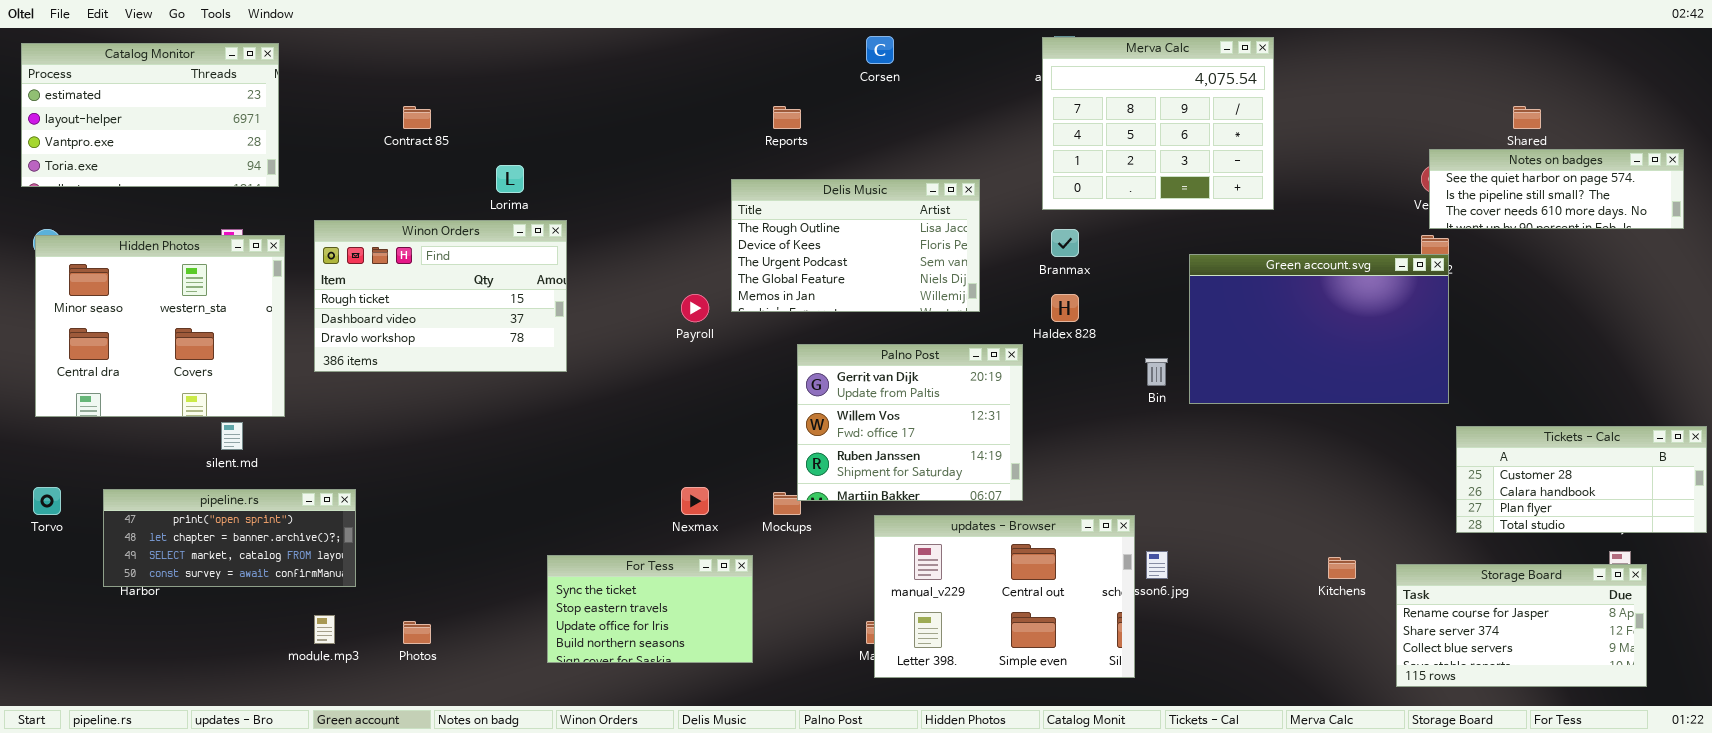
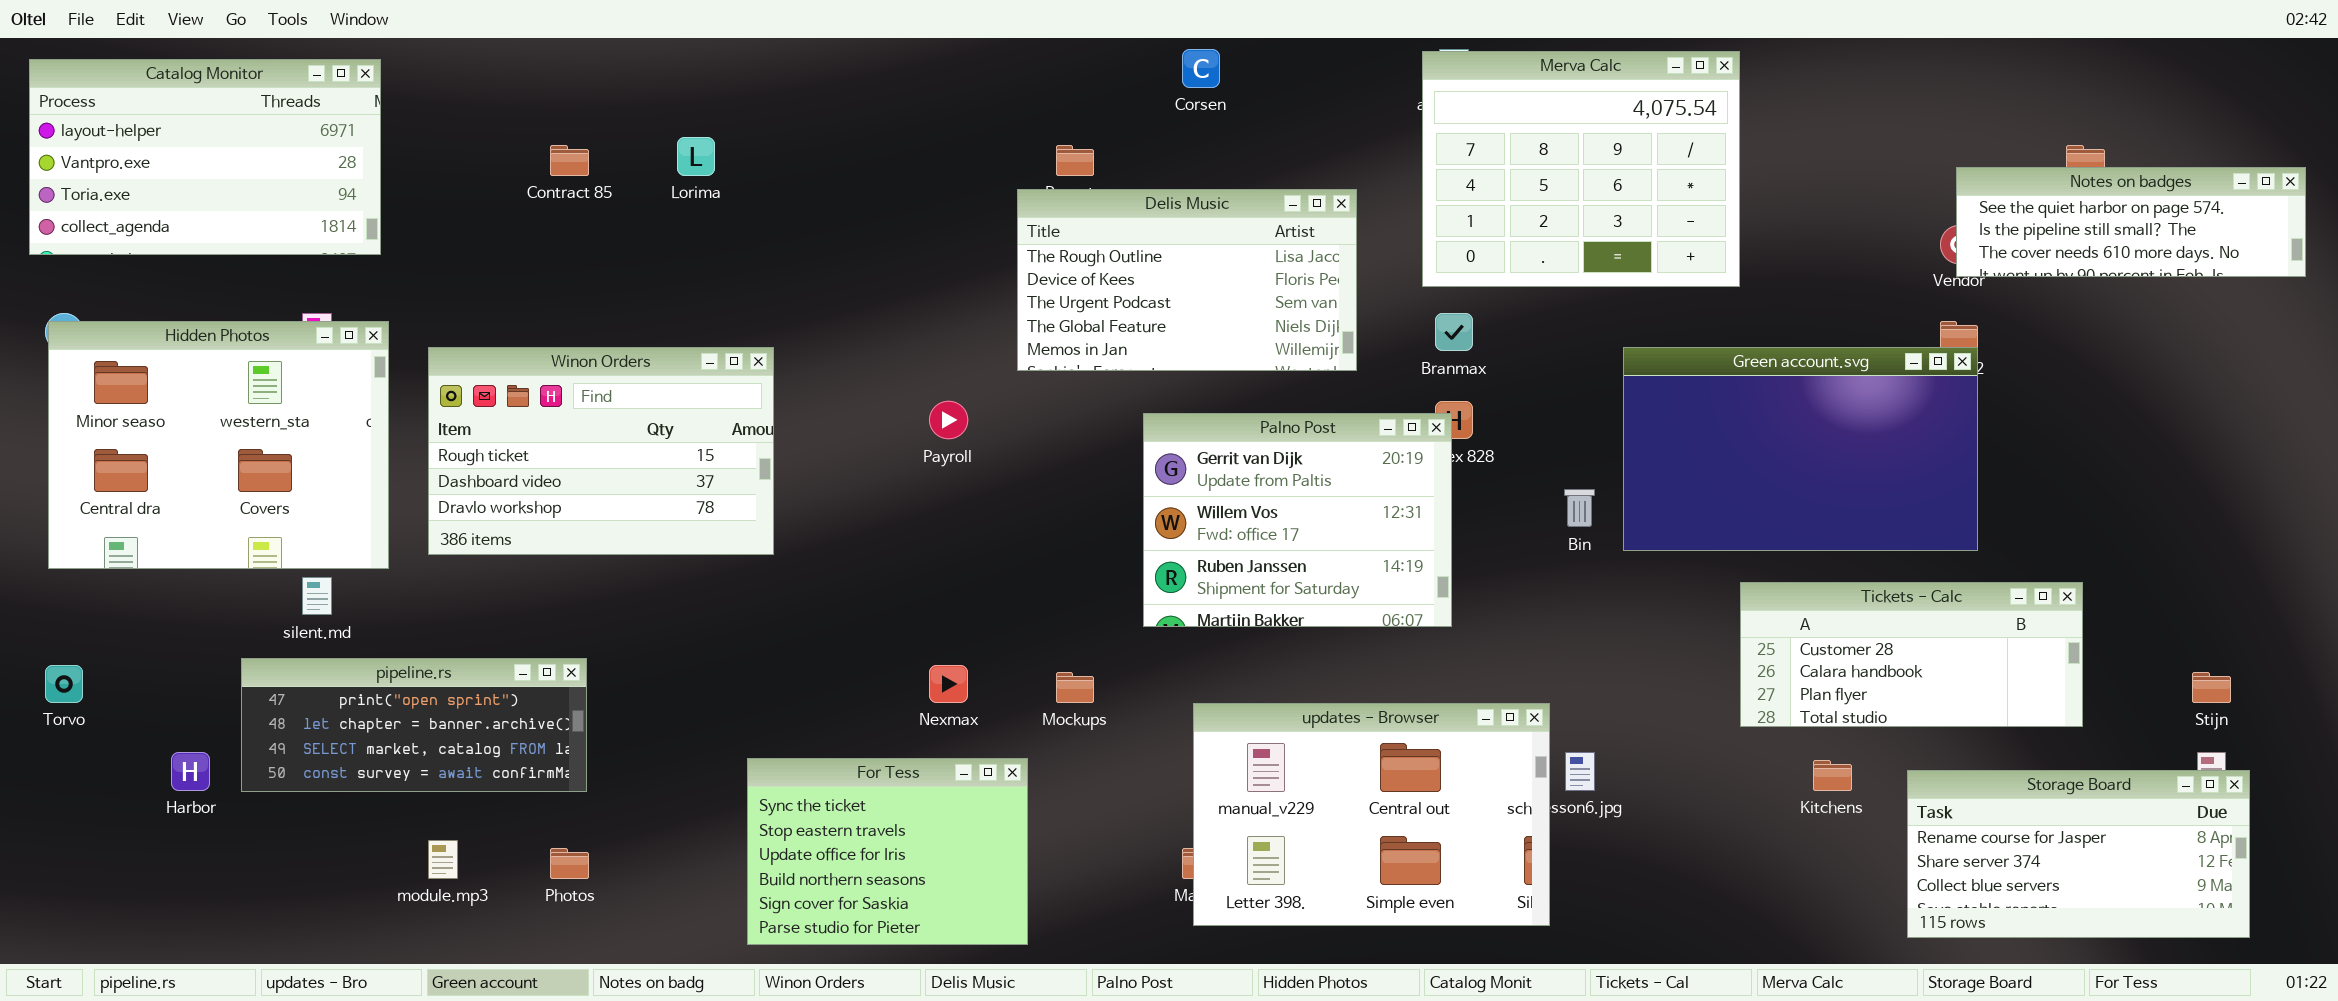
Catalog Monitor: [21,43,279,187] -> [29,59,381,255], scrolled down 1 row
Notes on badges: [1429,149,1684,229] -> [1956,167,2306,277], moved
Lorima: [496,165,524,193] -> [677,137,715,176], moved
Delis Music: [731,179,980,312] -> [1017,189,1357,371], moved
Winon Orders: [314,220,567,372] -> [428,347,774,555], moved
Palno Post: [797,344,1023,501] -> [1143,413,1452,627], moved
Tickets - Calc: [1456,426,1707,533] -> [1740,582,2083,727], moved
pipeline.rs: [103,489,356,587] -> [241,658,587,792], moved
For Tess: [547,555,753,663] -> [747,758,1028,945], resized

